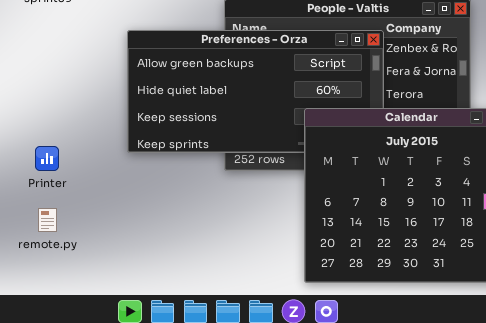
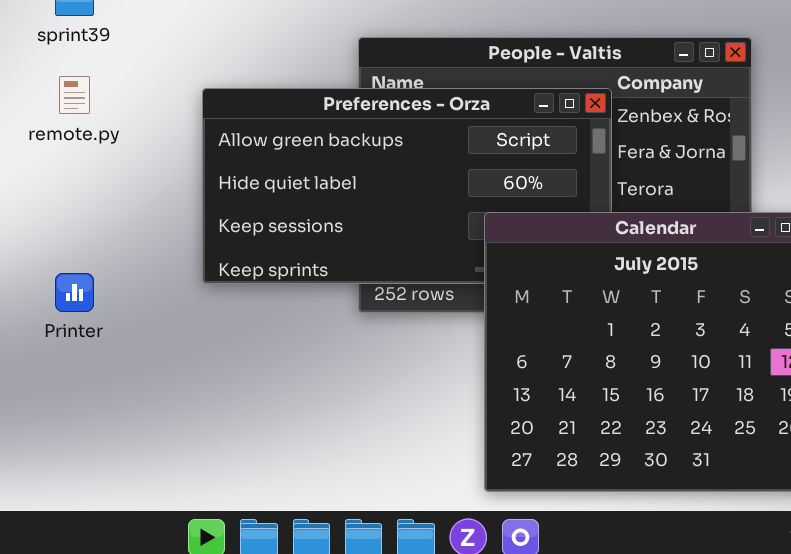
remote.py: [38,208,57,232] -> [59,76,90,114], moved

